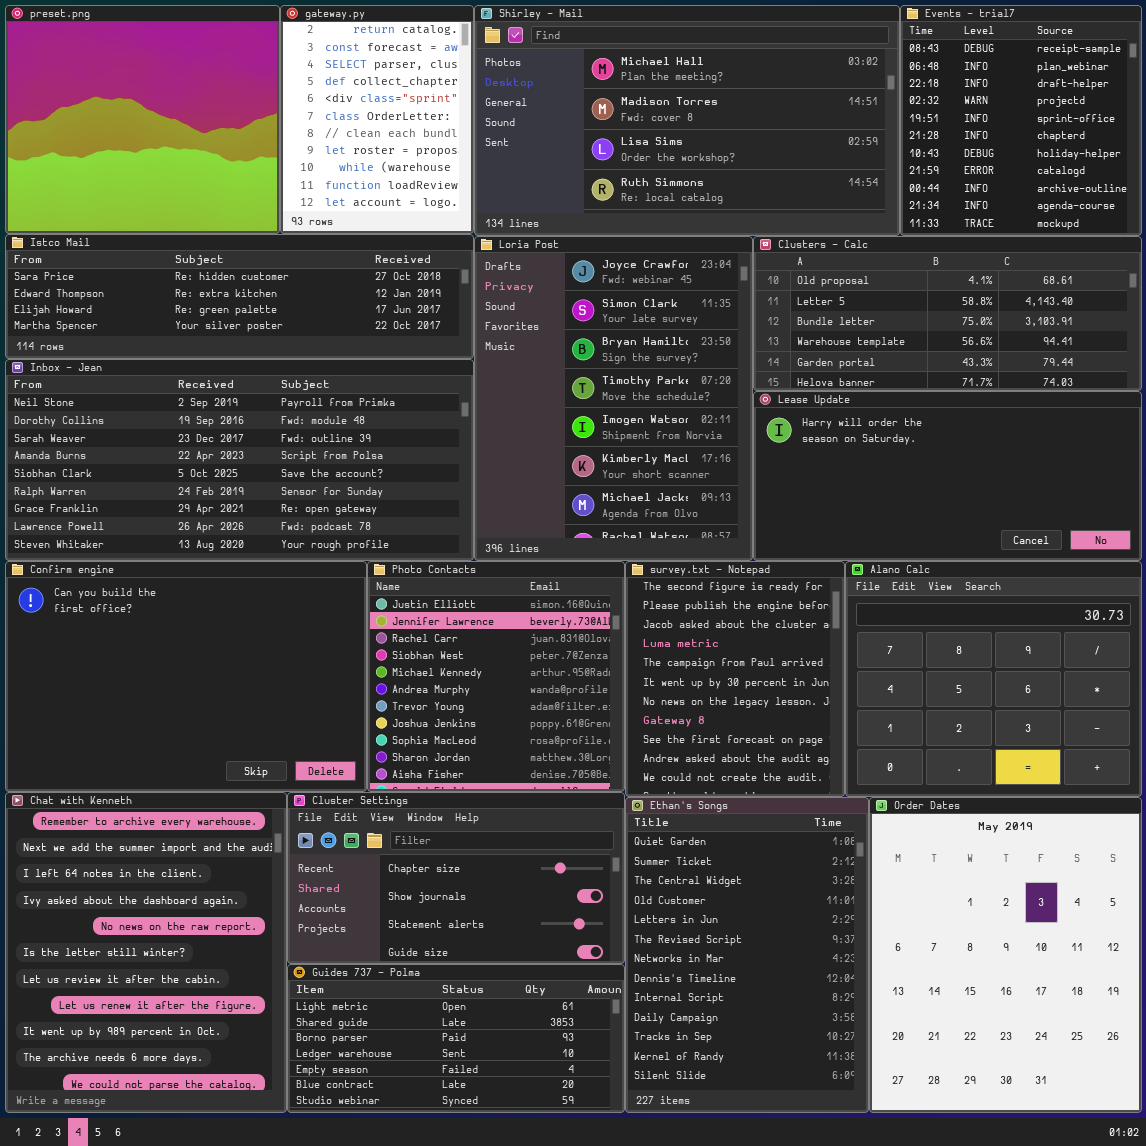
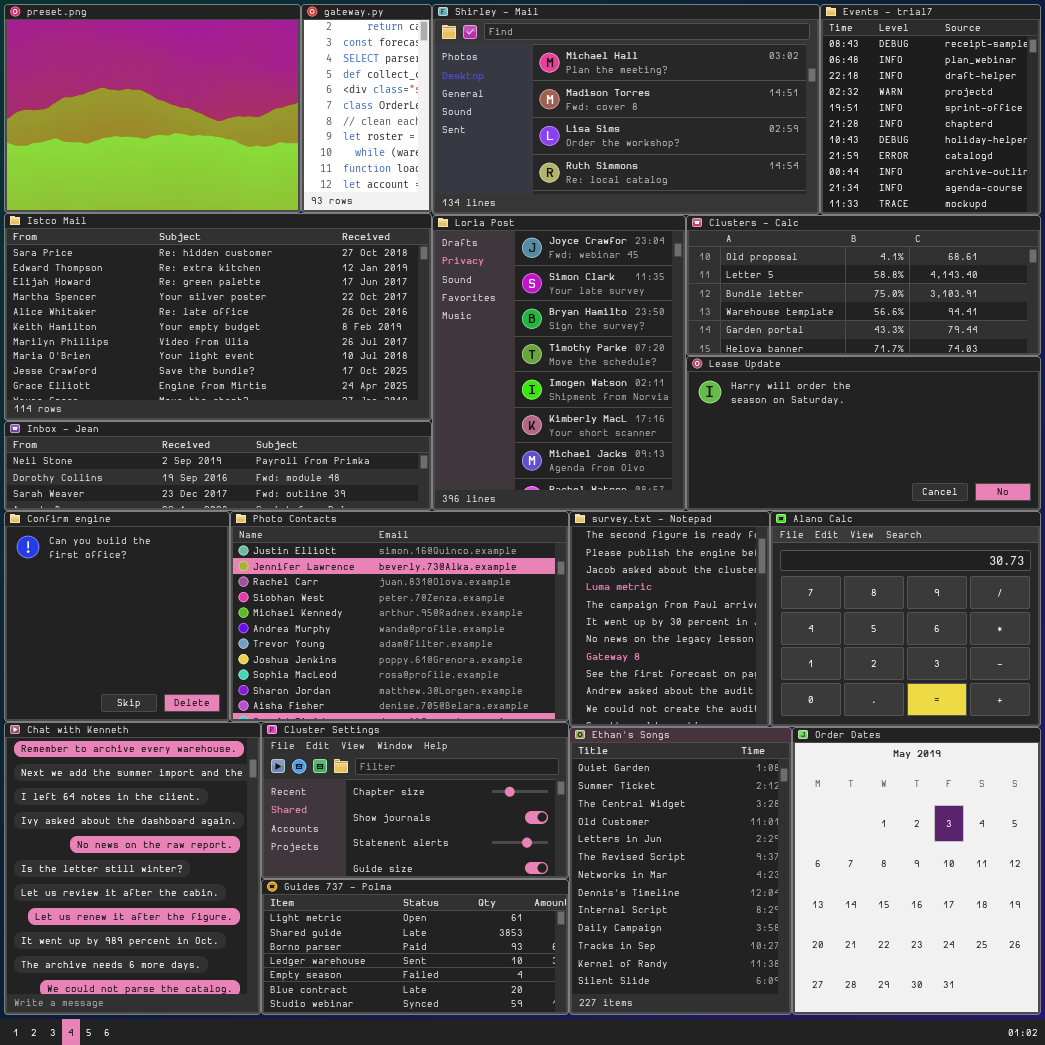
preset.png: [5,5,280,234] -> [4,4,301,213], resized
gateway.py: [280,5,474,234] -> [301,4,432,213], resized
Istco Mail: [5,234,474,359] -> [4,213,432,421], resized
Inbox - Jean: [5,359,474,561] -> [4,421,432,511], resized
Confirm engine: [5,561,367,792] -> [4,511,230,722], resized
Photo Contacts: [367,561,625,792] -> [230,511,569,722], resized

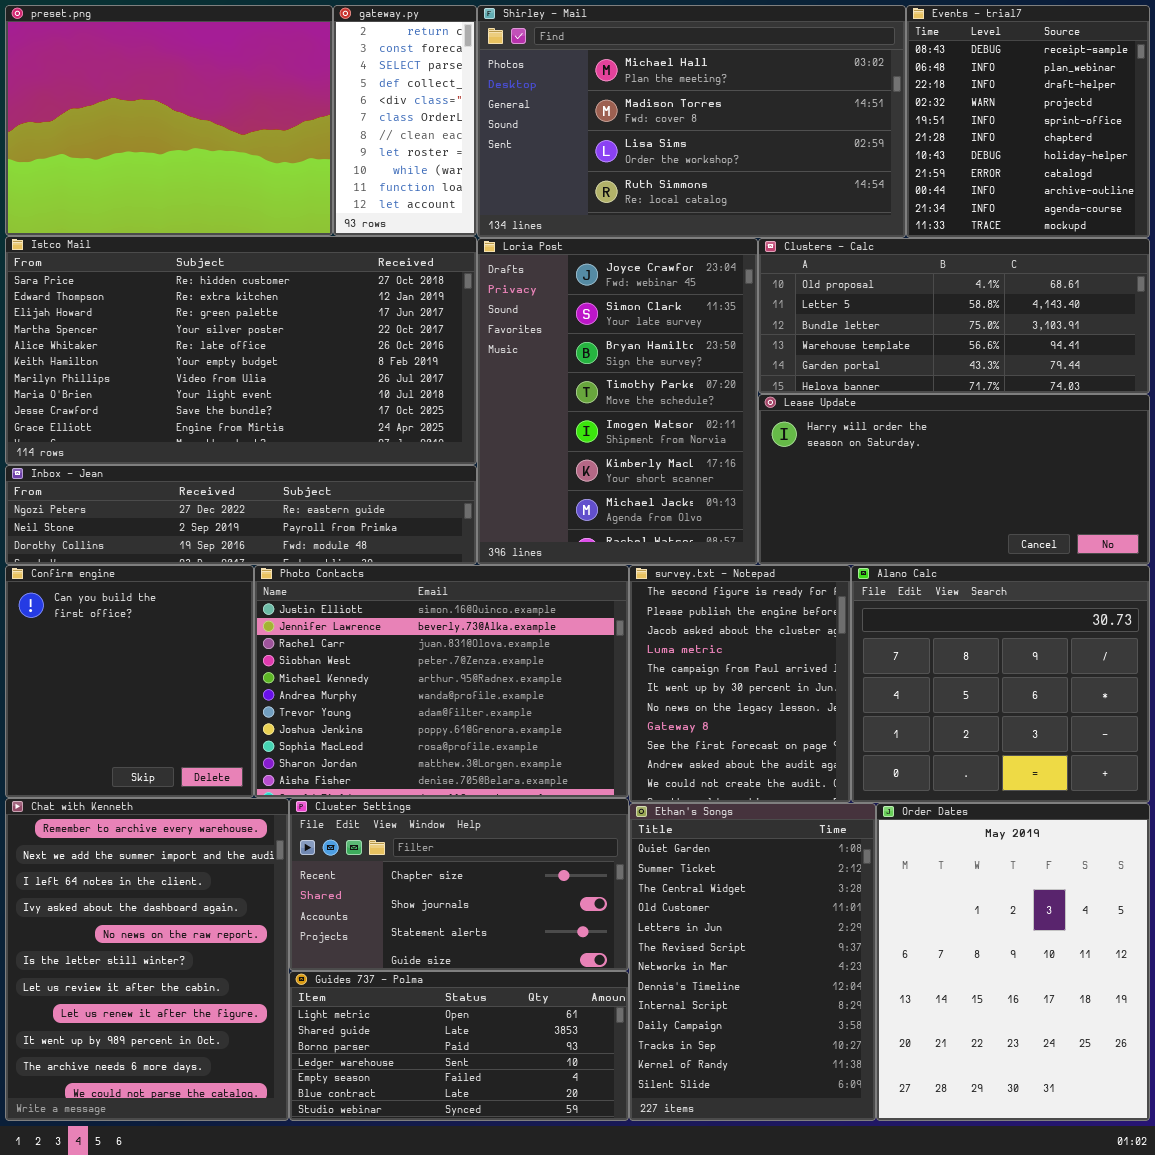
Inbox - Jean: [4,421,432,511] -> [5,465,477,565], scrolled up 1 row

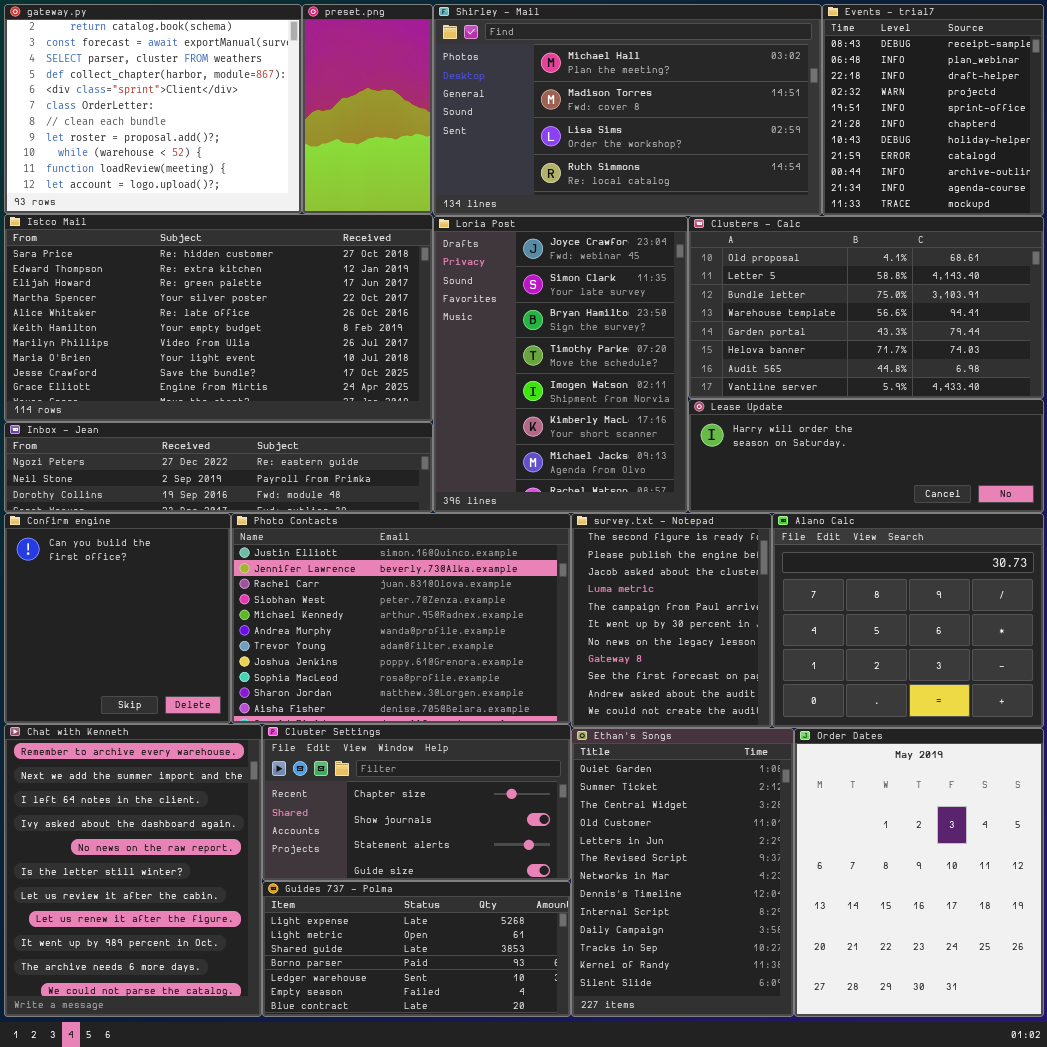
preset.png: [5,5,333,236] -> [302,4,433,214], moved, resized
gateway.py: [333,5,477,236] -> [4,4,302,214], moved, resized
Clusters - Calc: [758,238,1150,394] -> [688,216,1044,399], resized
Lease Update: [758,394,1150,565] -> [688,399,1044,513], resized
Guides 737 - Polma: [289,971,629,1121] -> [262,881,571,1017], scrolled up 1 row

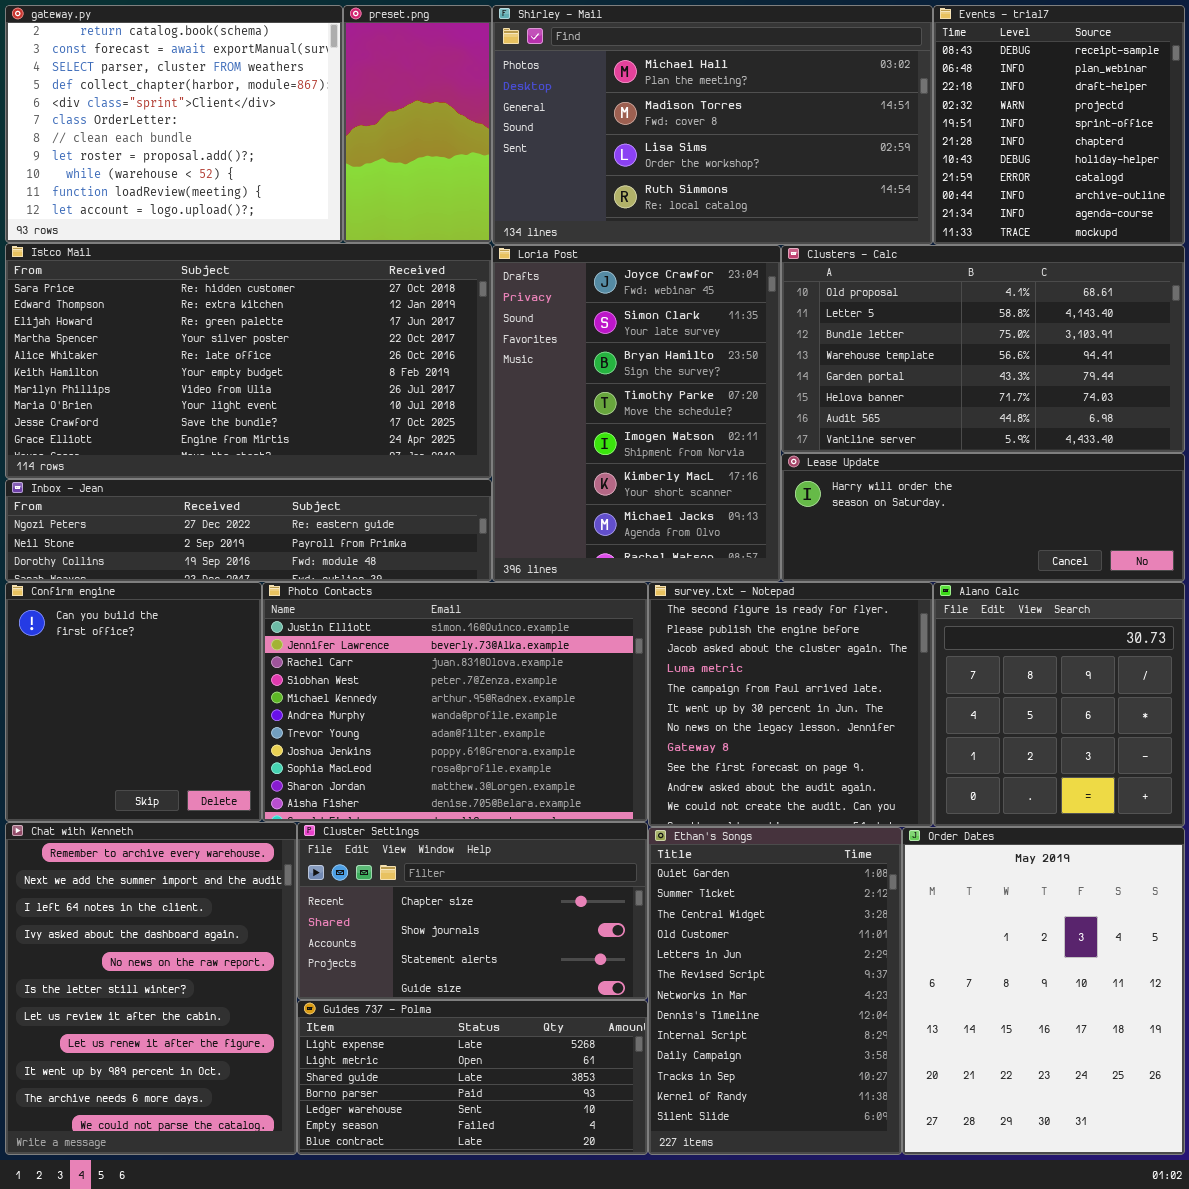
survey.txt - Notepad: [571,513,772,728] -> [648,582,933,827], resized
Alano Calc: [772,513,1044,728] -> [933,582,1185,827], resized

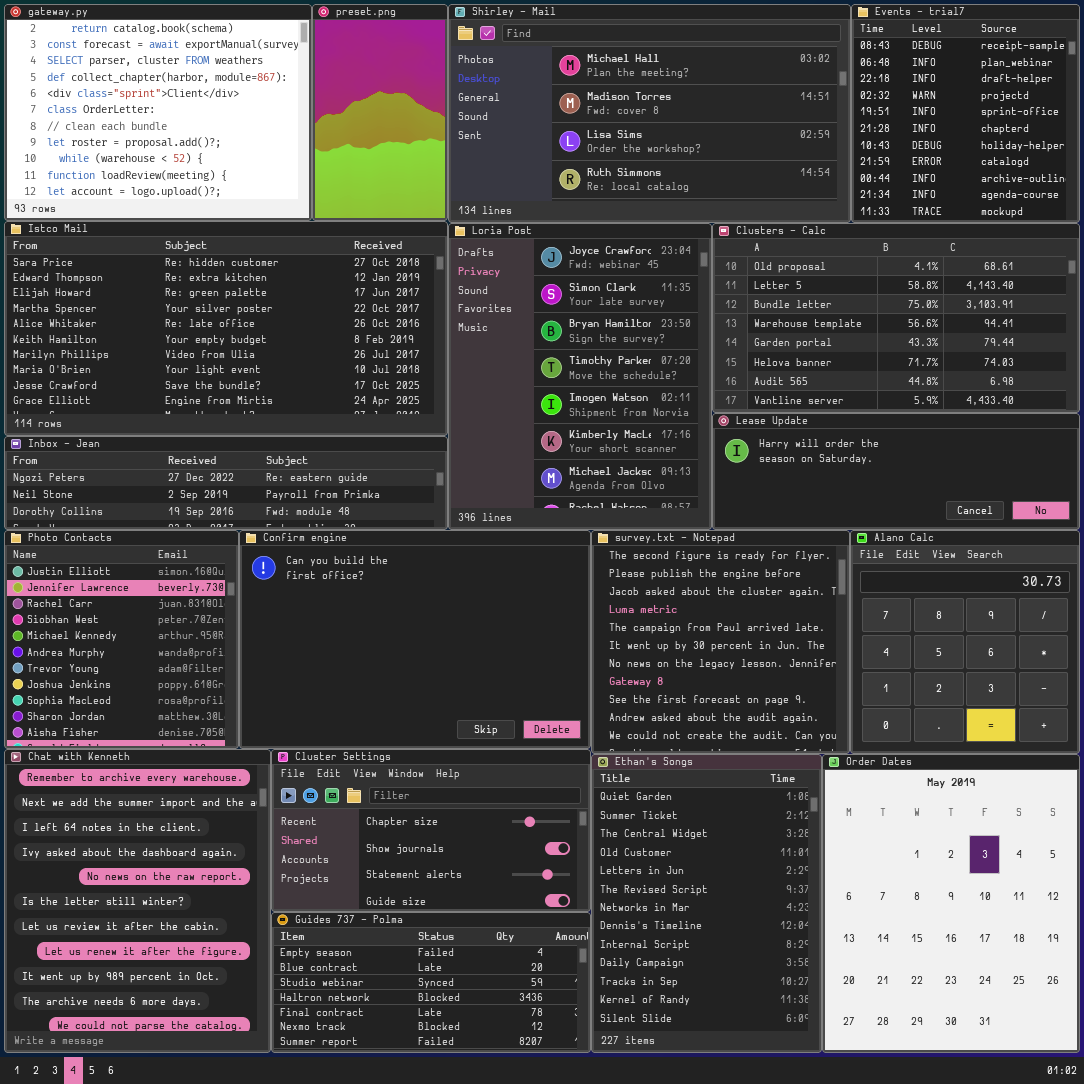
Confirm engine: [5,582,262,822] -> [239,530,591,749], moved, resized
Photo Contacts: [262,582,648,822] -> [4,530,239,749], moved, resized
Guides 737 - Polma: [297,1000,648,1155] -> [271,912,591,1053], scrolled down 5 rows

